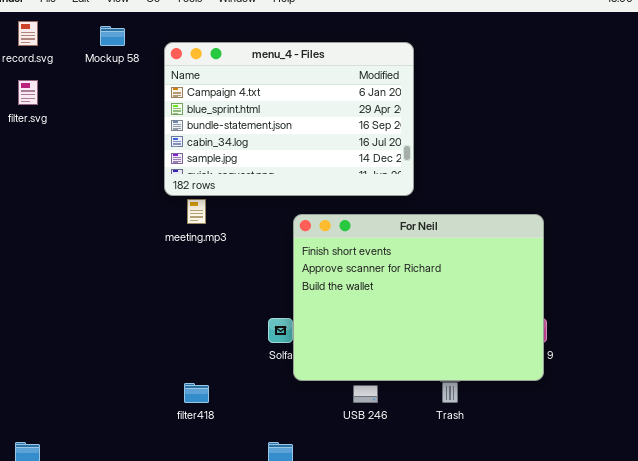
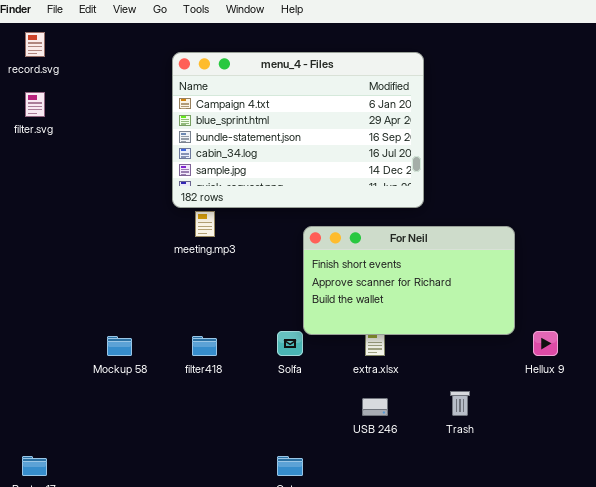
Mockup 58: [100,26,125,46] -> [107,336,132,356], moved
For Neil: [293,214,544,381] -> [303,226,515,335], resized
filter418: [184,383,209,403] -> [192,336,217,356], moved

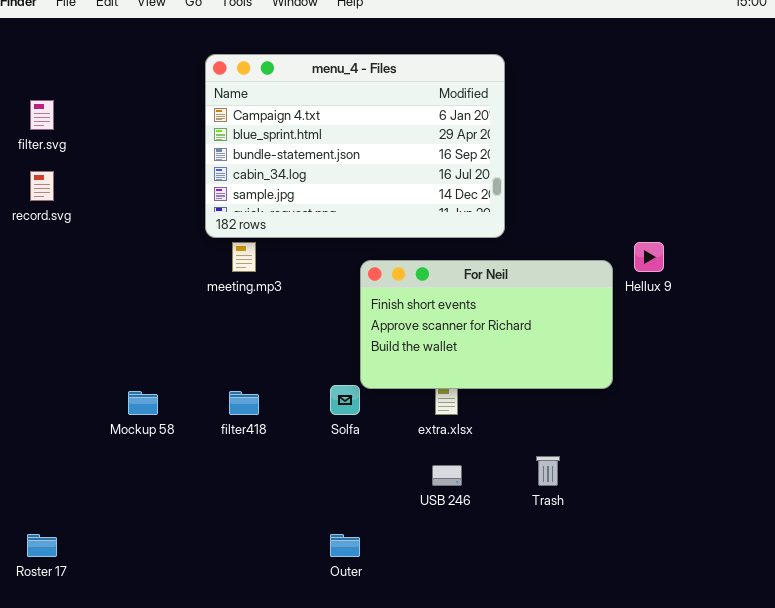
record.svg: [25,32,45,57] -> [30,171,54,201], moved
Hellux 9: [533,331,558,356] -> [634,242,664,272], moved

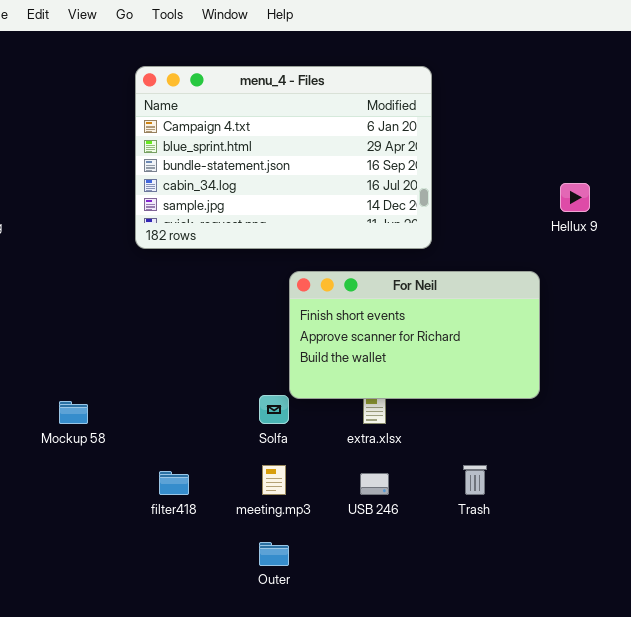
meeting.mp3: [232,242,256,272] -> [262,465,286,495], moved
Hellux 9: [634,242,664,272] -> [560,183,590,212], moved
filter418: [229,391,259,415] -> [159,471,189,495], moved

